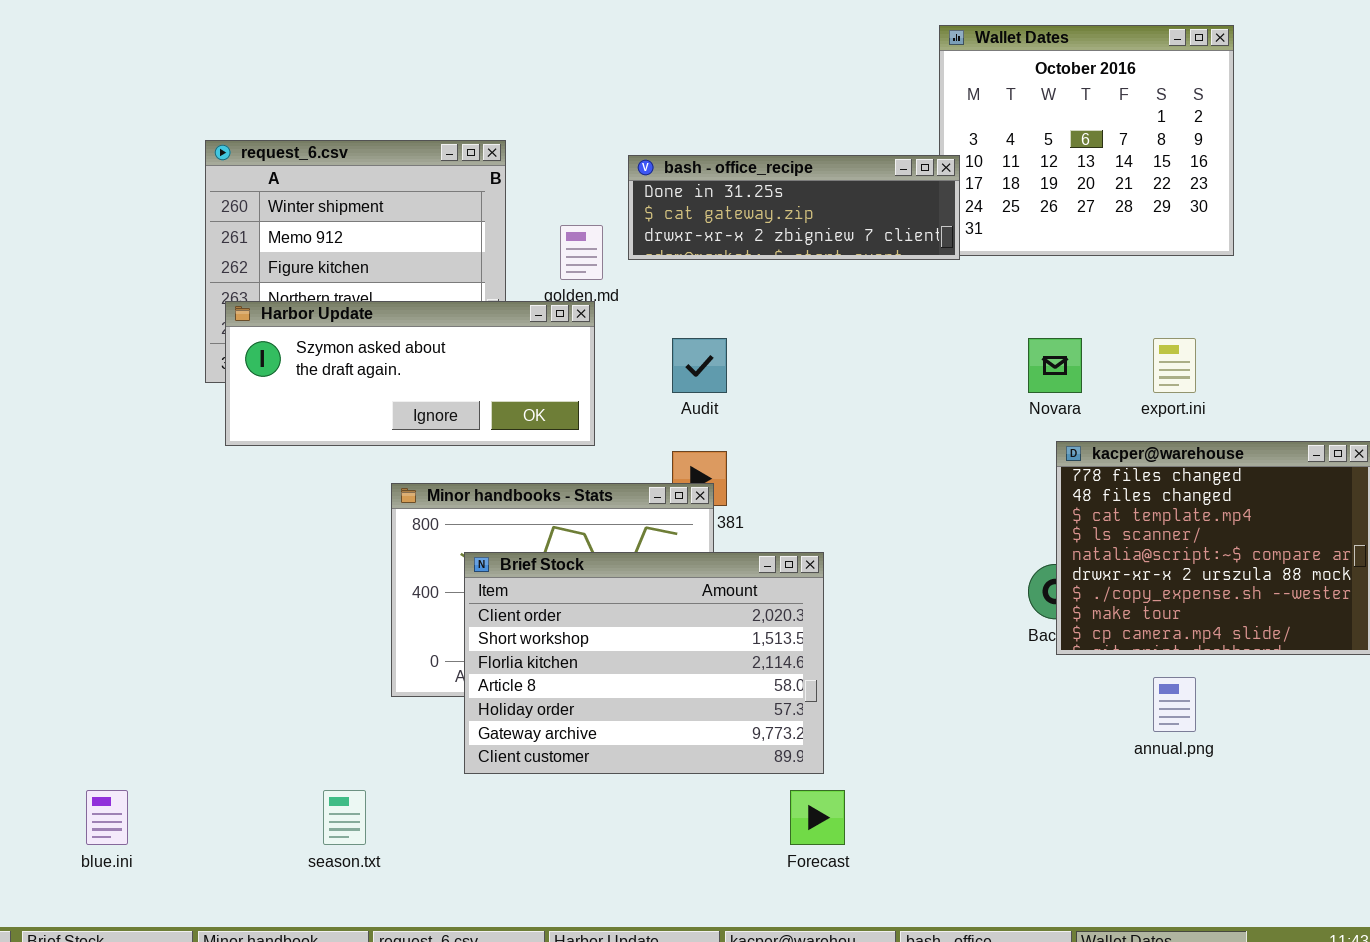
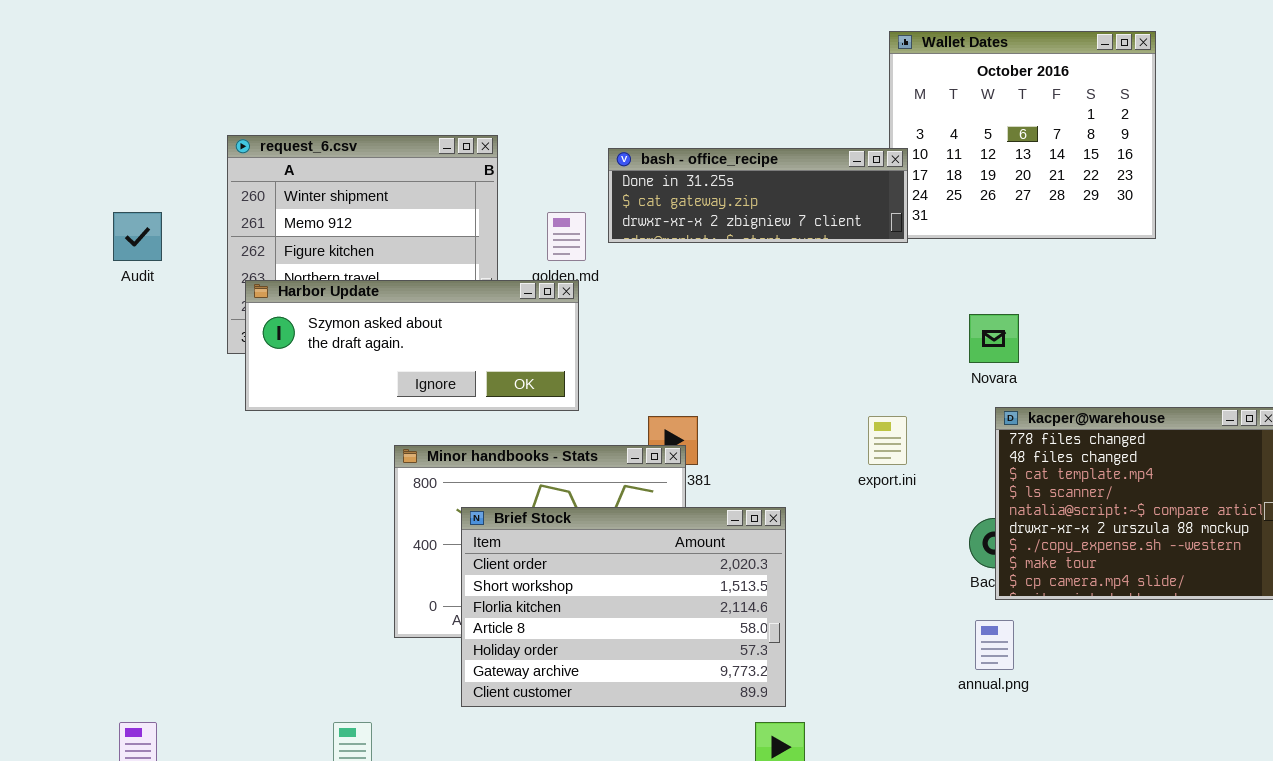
Audit: [672,338,727,393] -> [113,212,162,261], moved
export.ini: [1153,338,1196,393] -> [868,416,907,465], moved
annual.png: [1153,677,1196,732] -> [975,620,1014,670], moved

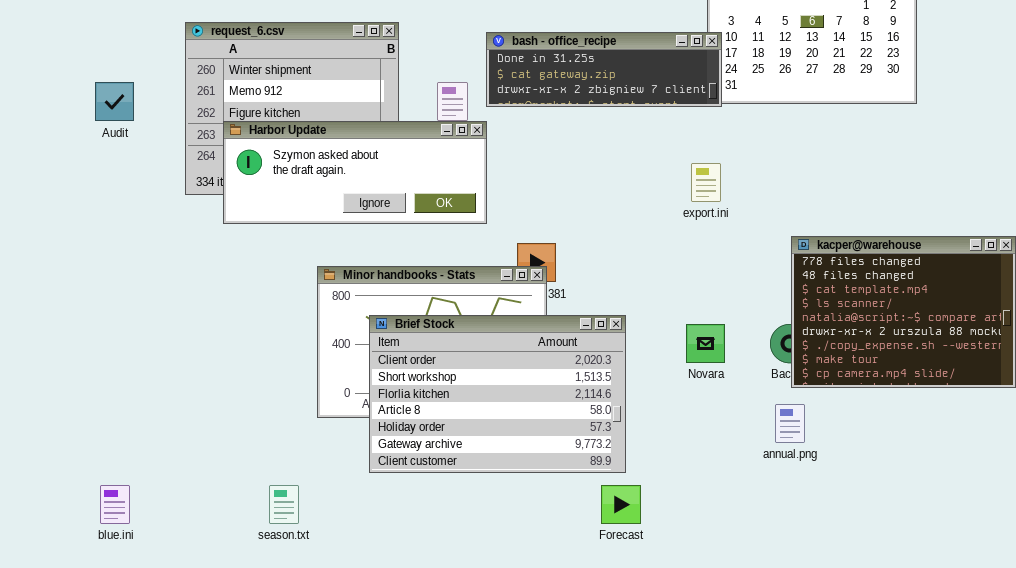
Harbor Update: [245,280,579,411] -> [223,121,487,224], moved
Novara: [969,314,1019,363] -> [686,324,725,363], moved
export.ini: [868,416,907,465] -> [691,163,721,202], moved

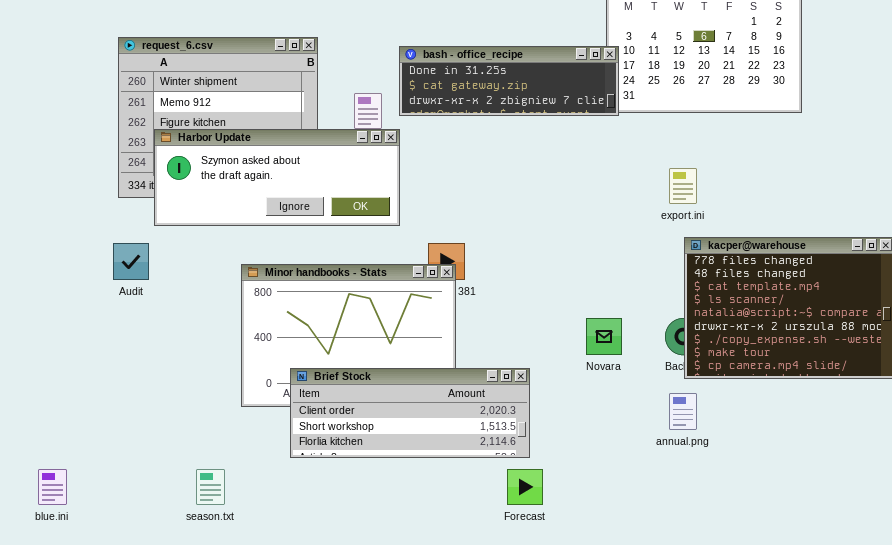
Audit: [95,82,134,121] -> [113,243,149,280], moved
export.ini: [691,163,721,202] -> [669,168,697,204], moved
Brief Stock: [369,315,626,473] -> [290,368,530,458], resized

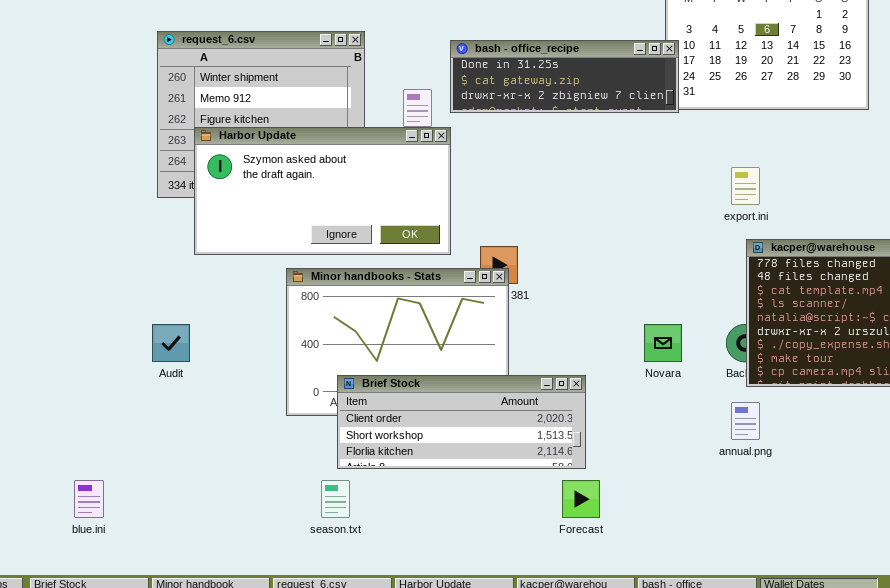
Harbor Update: [154,129,400,226] -> [194,127,451,255], resized
Audit: [113,243,149,280] -> [152,324,190,362], moved
season.txt: [196,469,225,505] -> [321,480,350,518], moved

